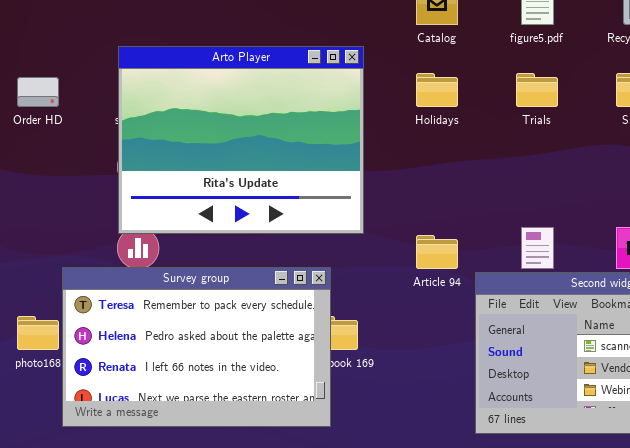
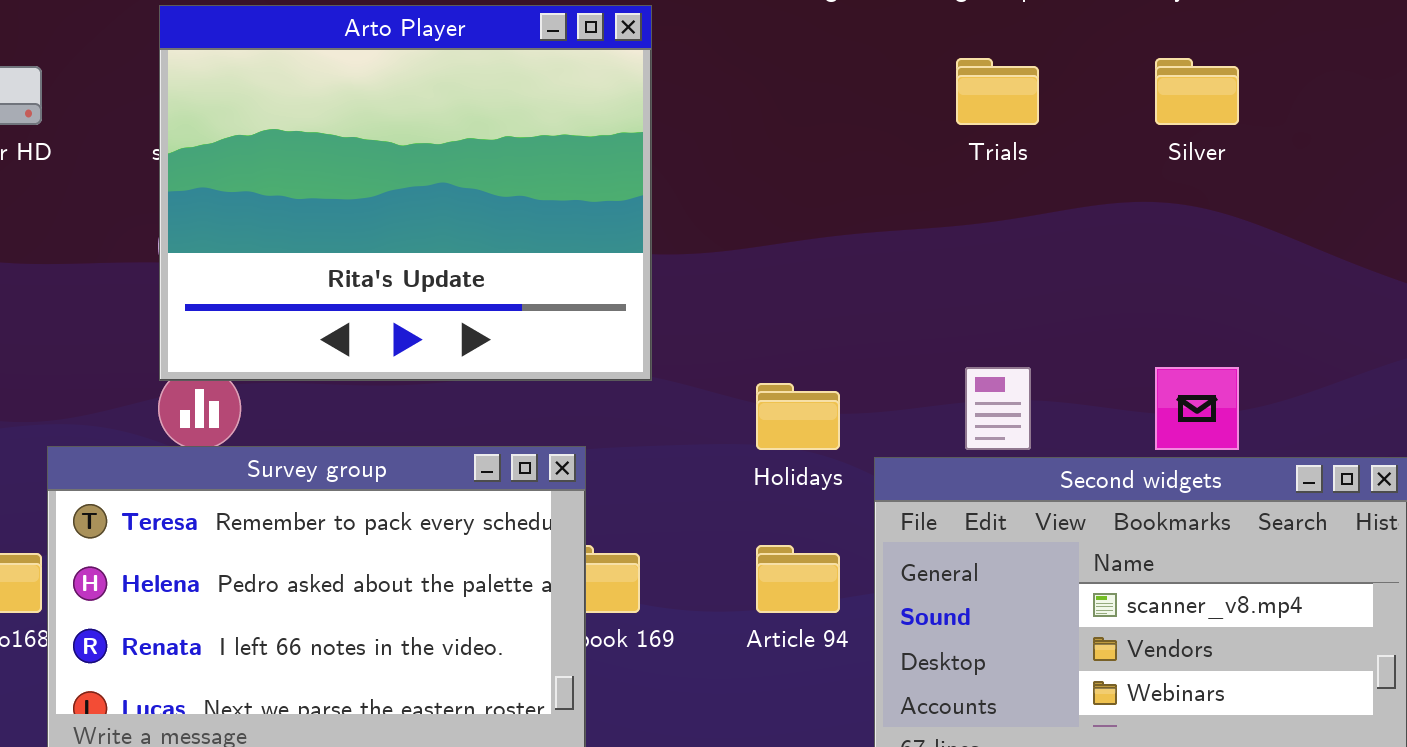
Holidays: [416,73,458,107] -> [756,383,840,450], moved
Article 94: [416,235,458,269] -> [756,545,840,613], moved

